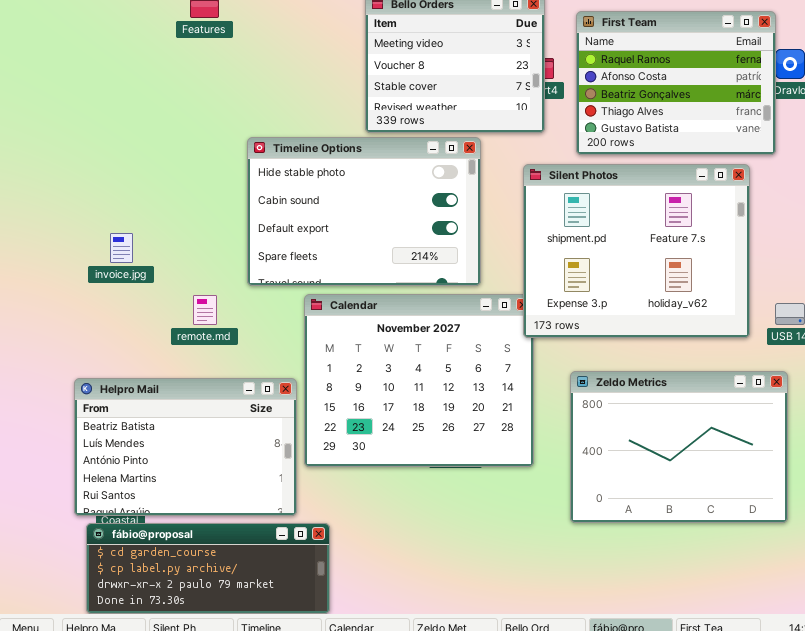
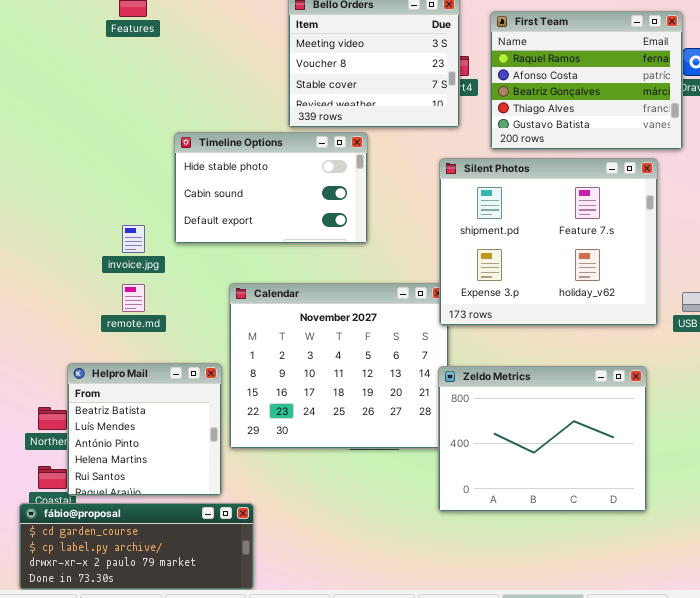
Timeline Options: [247,137,481,286] -> [174,132,368,244], resized
invoice.jpg: [110,233,133,263] -> [122,225,145,253], moved
Zeldo Metrics: [570,371,788,523] -> [438,366,647,512], moved
Helpro Mail: [74,378,297,516] -> [67,363,222,496], resized

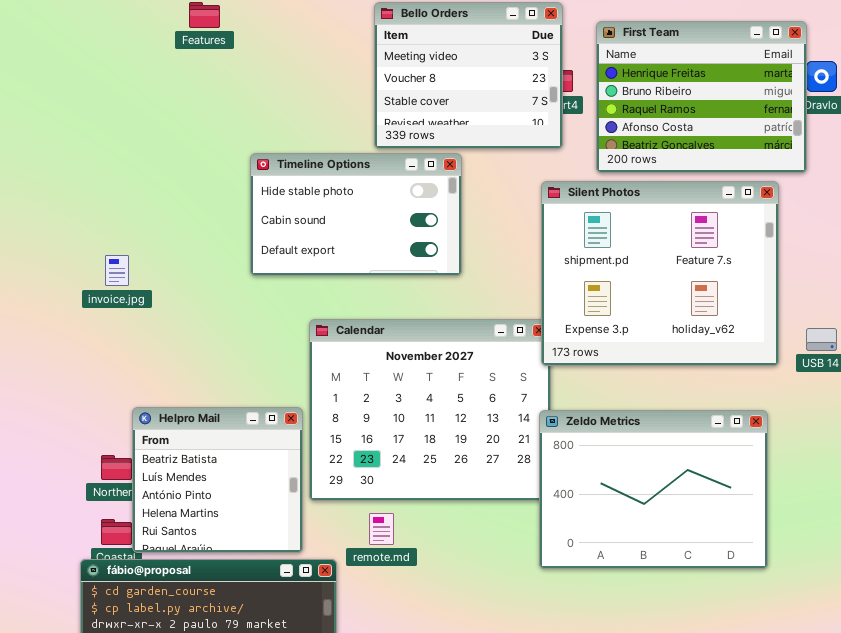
First Team: [490,11,683,150] -> [596,21,807,173], scrolled up 2 rows
invoice.jpg: [122,225,145,253] -> [105,255,129,286], moved
remote.md: [122,284,145,312] -> [369,513,394,545], moved

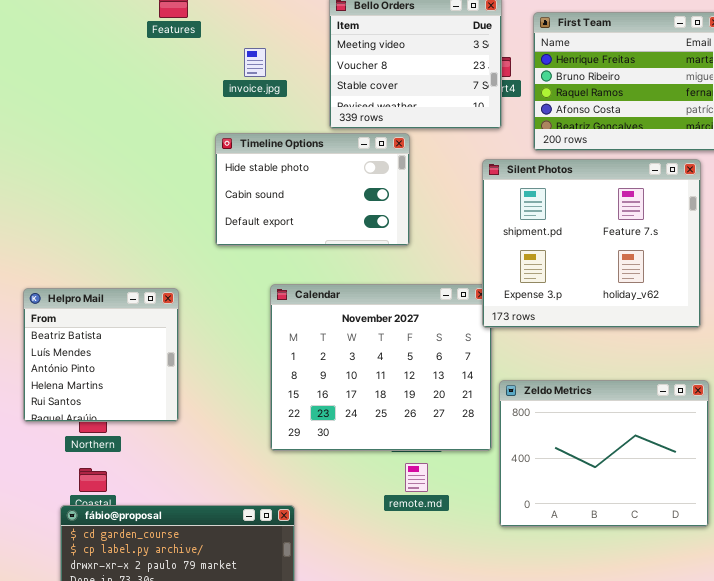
invoice.jpg: [105,255,129,286] -> [244,48,266,77], moved
Helpro Mail: [132,407,303,553] -> [23,288,179,422], moved
Zeldo Metrics: [539,410,768,569] -> [499,380,709,527], moved
remote.md: [369,513,394,545] -> [405,463,428,492], moved

